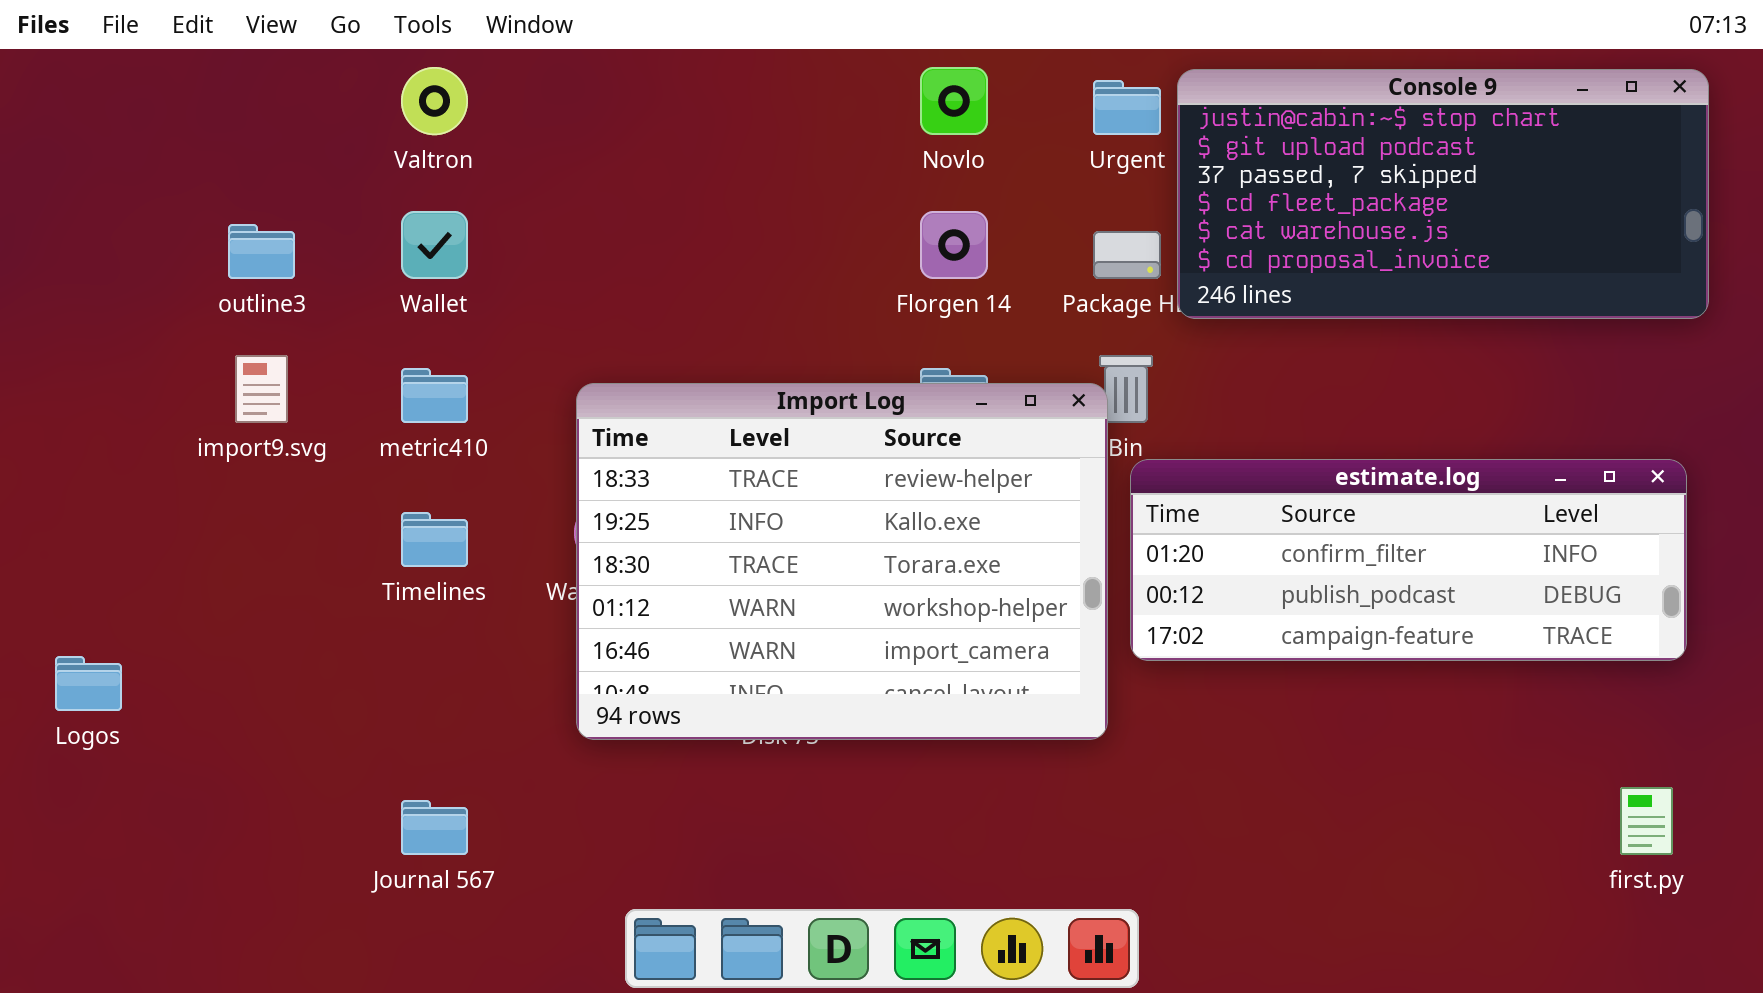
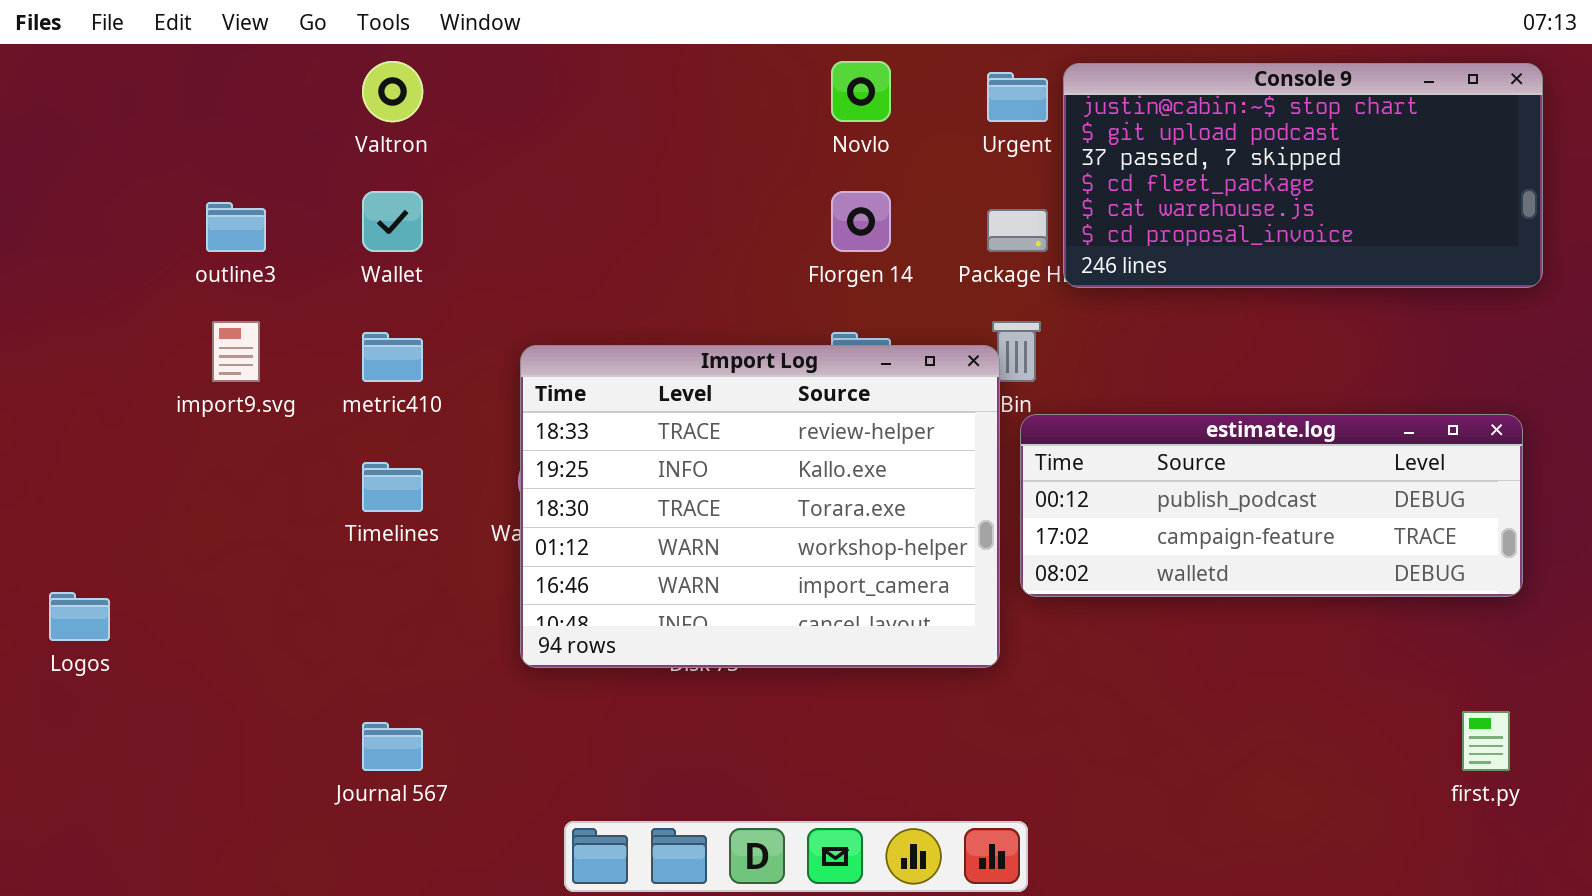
estimate.log: [1130,459,1687,661] -> [1020,414,1523,597], scrolled down 1 row

